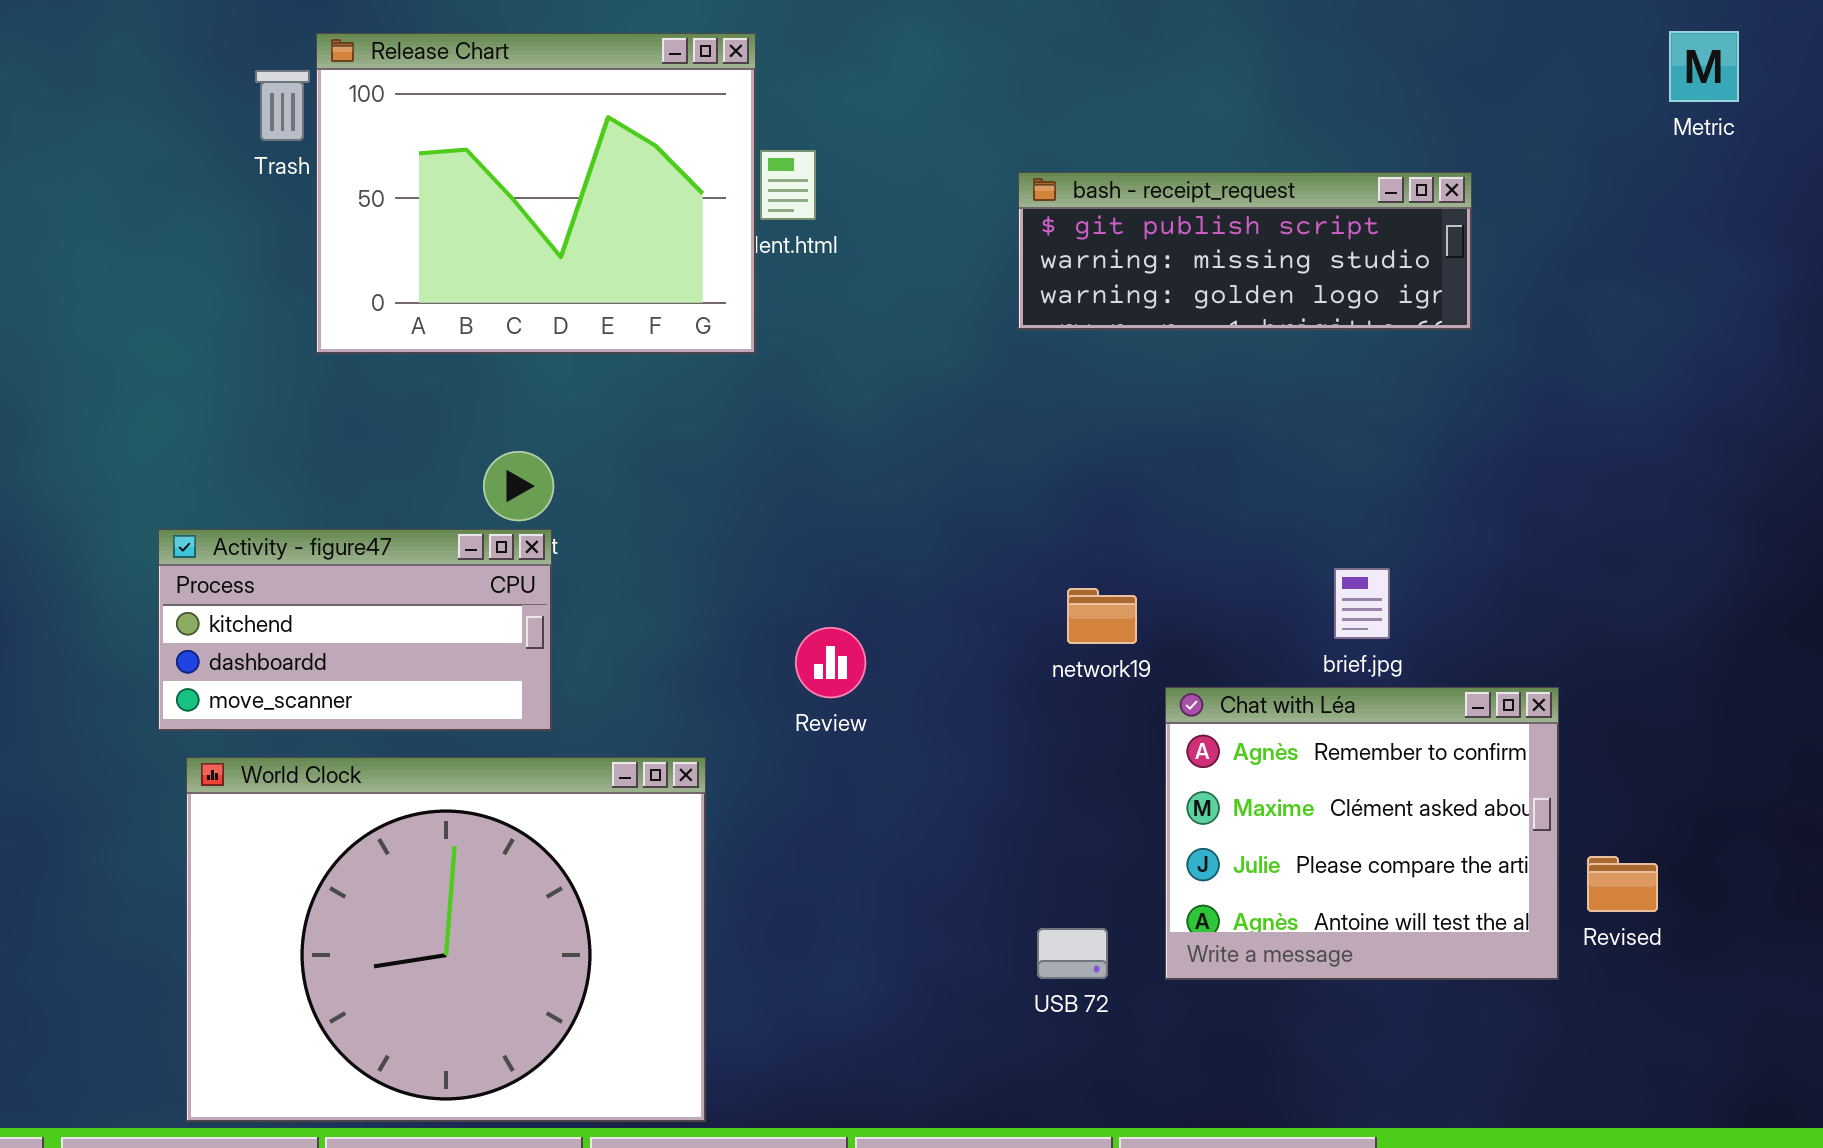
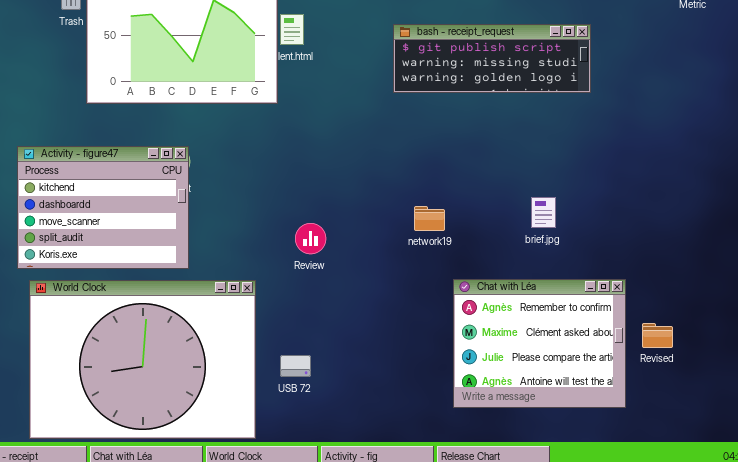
Activity - figure47: [158,529,552,731] -> [17,146,189,269], resized
Chat with Léa: [1165,687,1559,980] -> [453,279,626,408], moved
USB 72: [1037,928,1108,979] -> [280,355,311,377], moved

